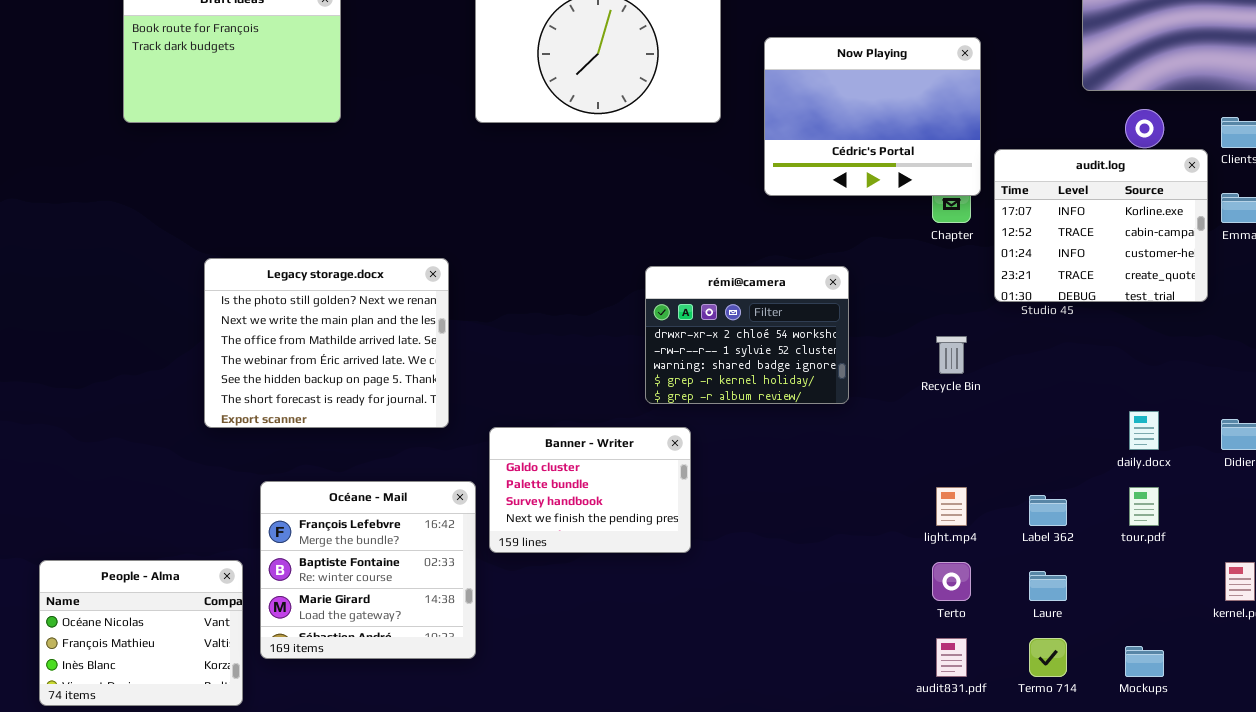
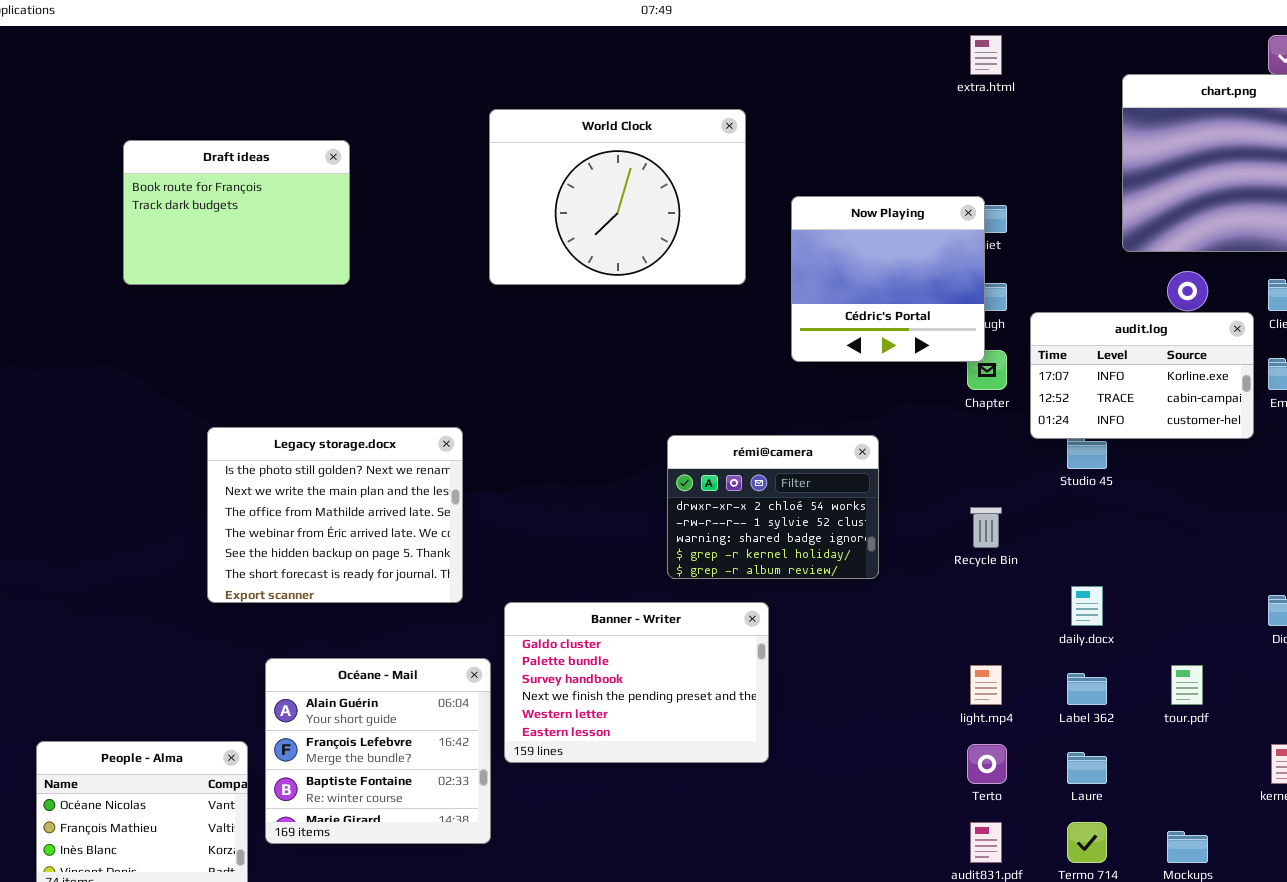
Now Playing: [764,37,981,196] -> [791,196,985,362], resized
audit.log: [994,149,1208,302] -> [1030,312,1254,439], resized
daily.docx: [1129,411,1159,450] -> [1071,586,1103,626], moved
Banner - Writer: [489,427,691,553] -> [504,602,769,763], resized
Océane - Mail: [260,481,476,659] -> [265,658,491,844], scrolled up 1 row

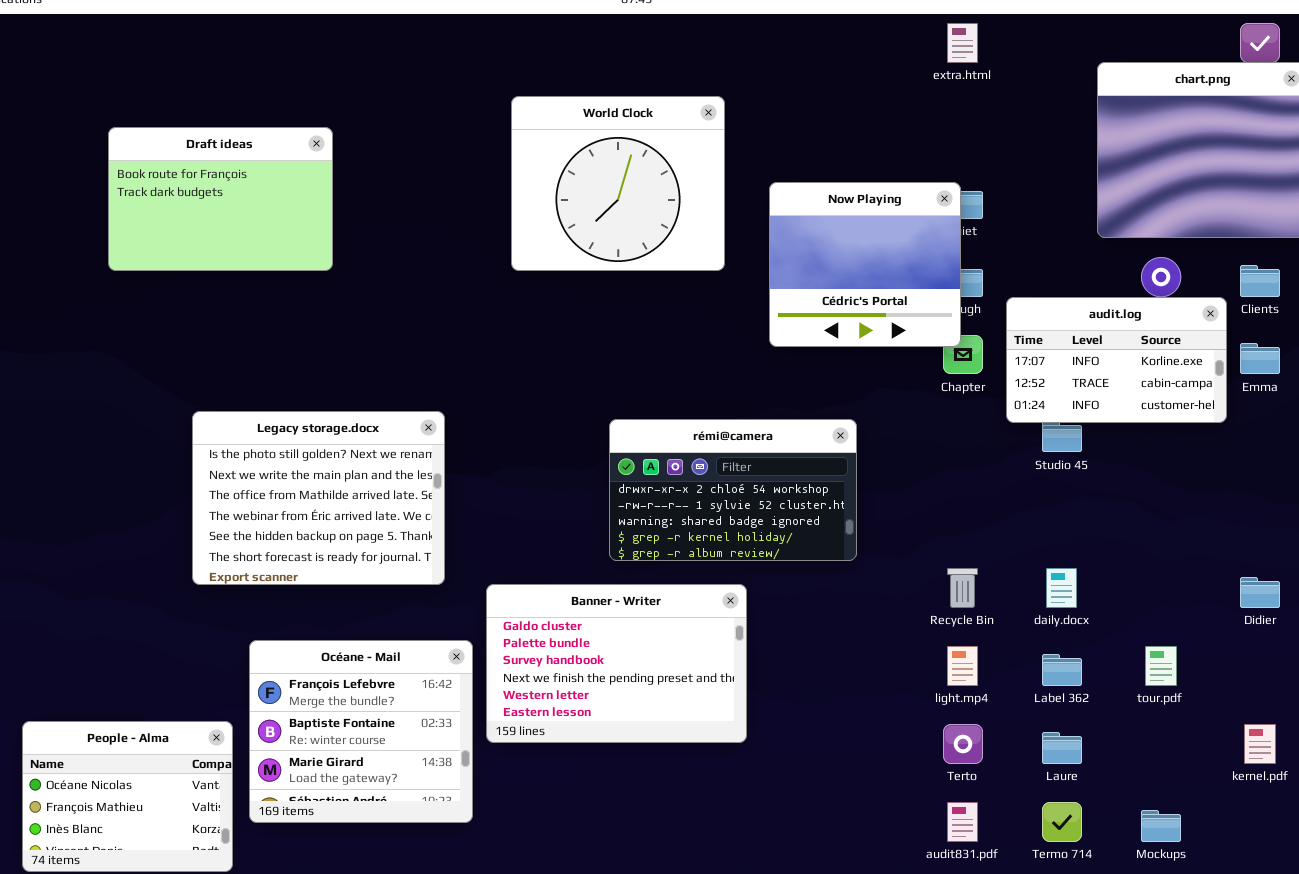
World Clock: [489,109,746,285] -> [511,96,725,271], resized
rémi@camera: [667,435,879,579] -> [609,419,857,561], resized
Recycle Bin: [970,507,1002,548] -> [947,568,978,608], moved
Océane - Mail: [265,658,491,844] -> [249,640,473,823], scrolled down 1 row

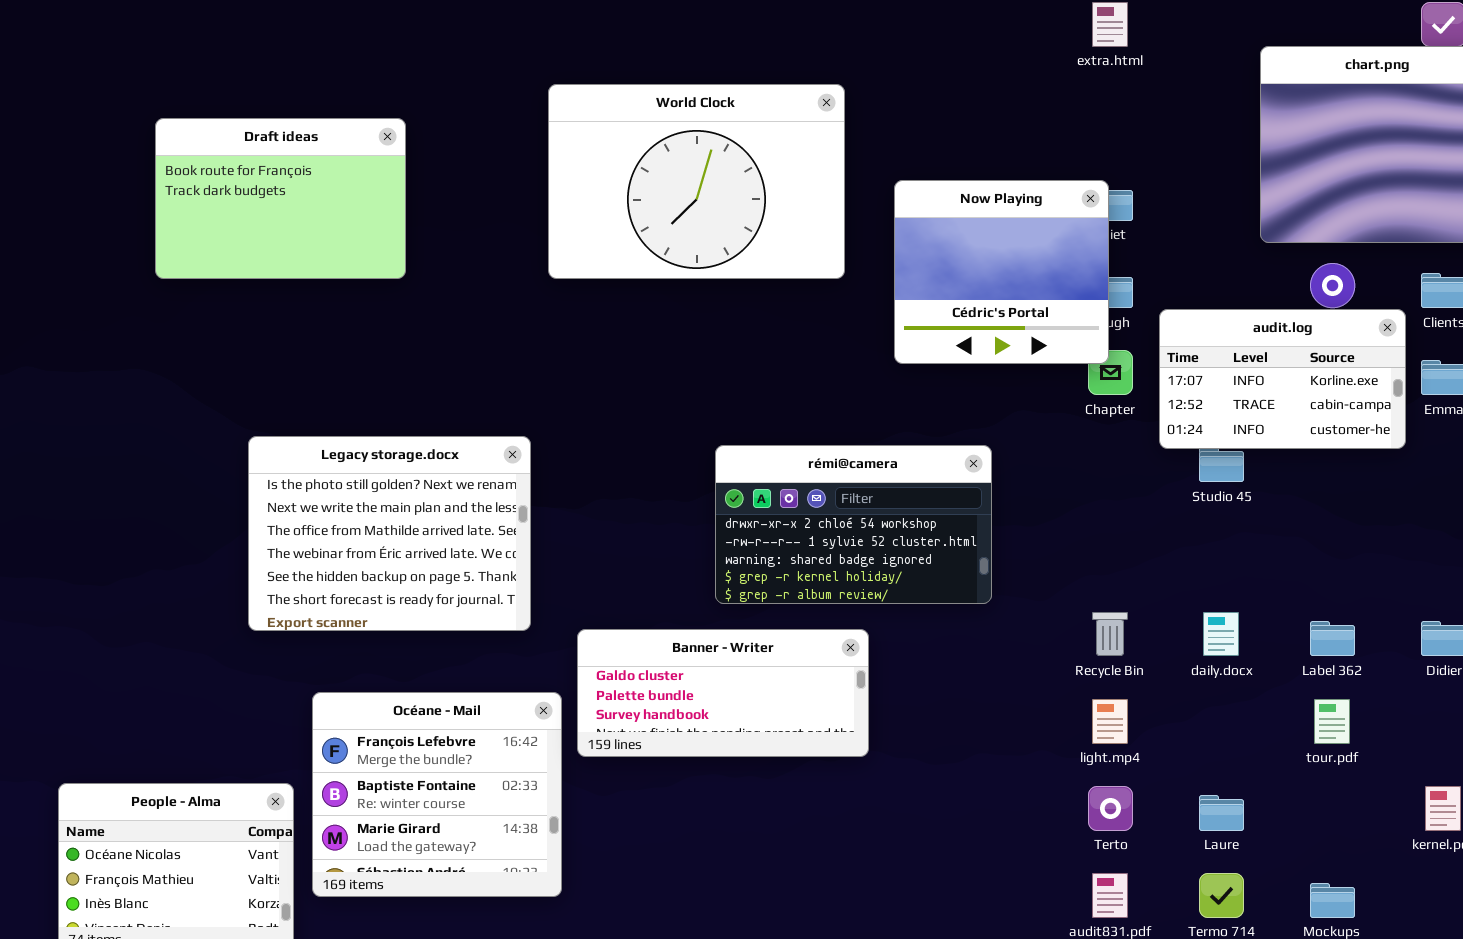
World Clock: [511,96,725,271] -> [548,84,845,279], resized
Banner - Writer: [486,584,747,743] -> [577,629,869,757], resized
Label 362: [1042,654,1082,686] -> [1310,621,1355,656], moved

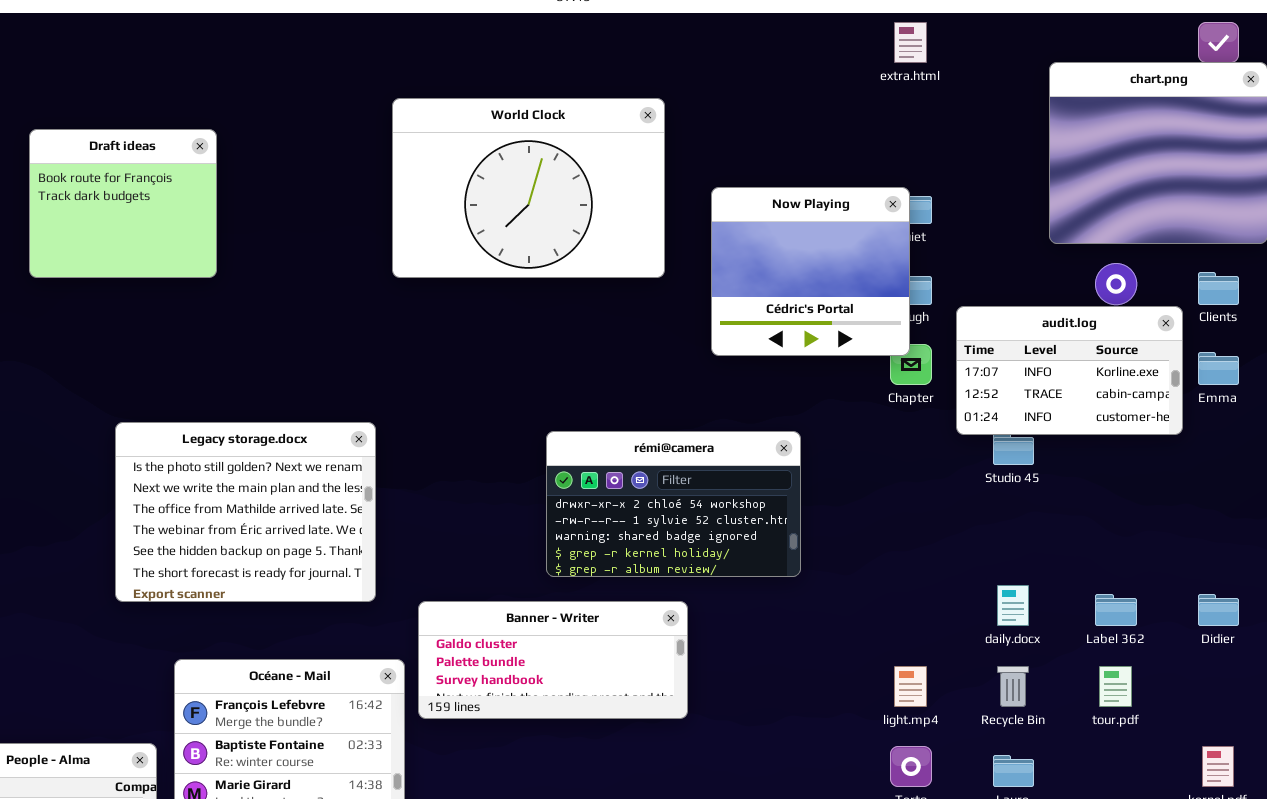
Draft ideas: [155,118,406,279] -> [29,129,217,278], resized
Recycle Bin: [1092,612,1128,656] -> [997,666,1029,707], moved

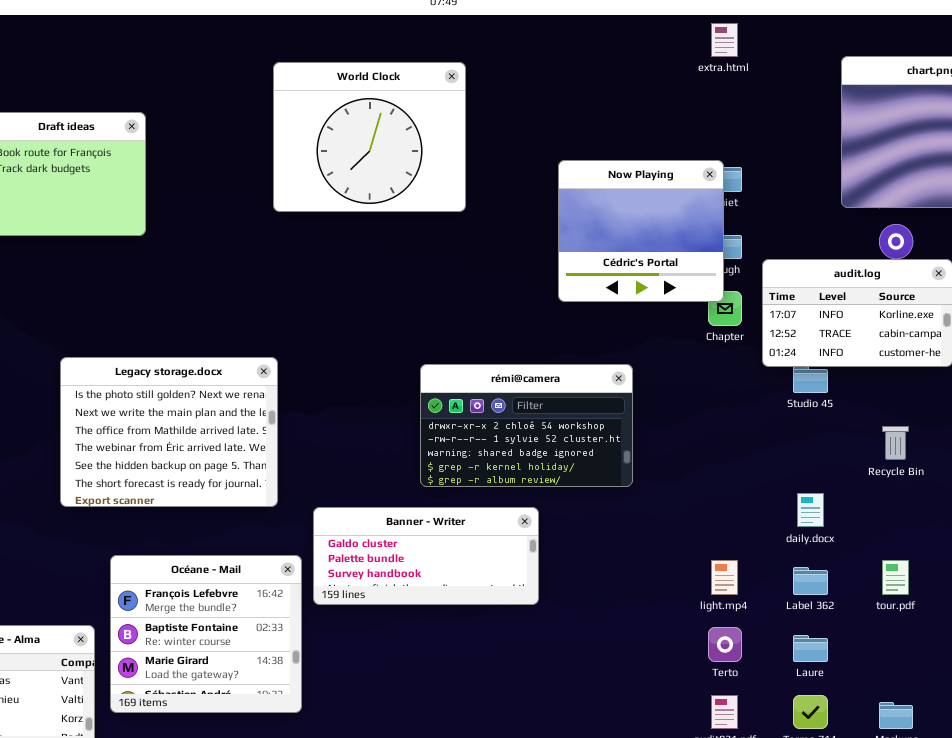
World Clock: [392,98,665,278] -> [273,62,466,212], moved, resized
Label 362: [1095,594,1137,626] -> [793,567,828,595], moved
Recycle Bin: [997,666,1029,707] -> [882,426,909,460], moved

